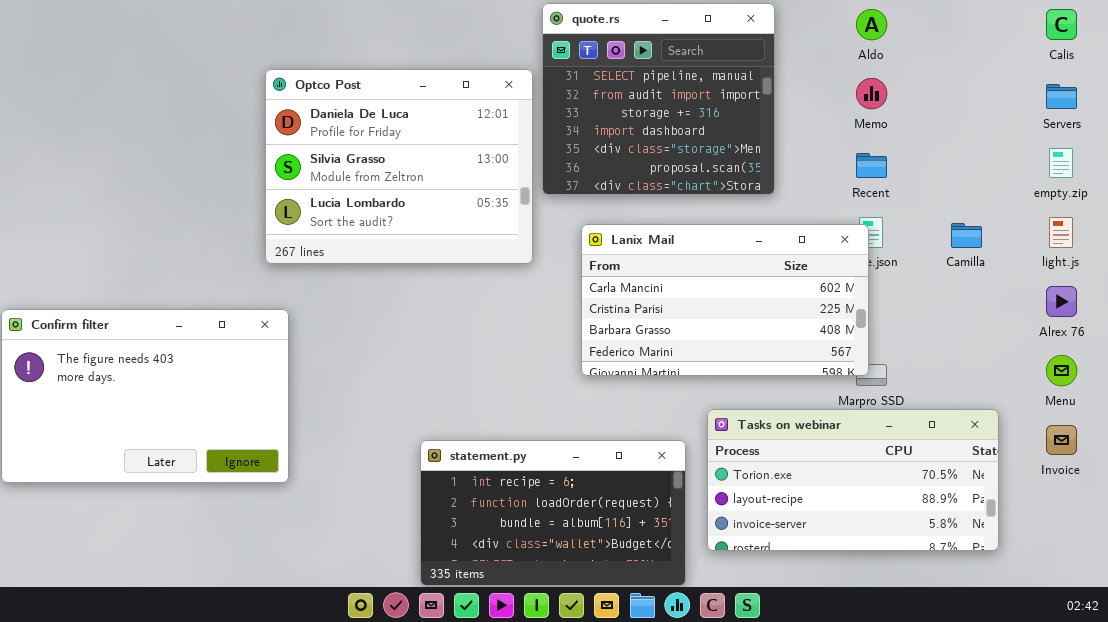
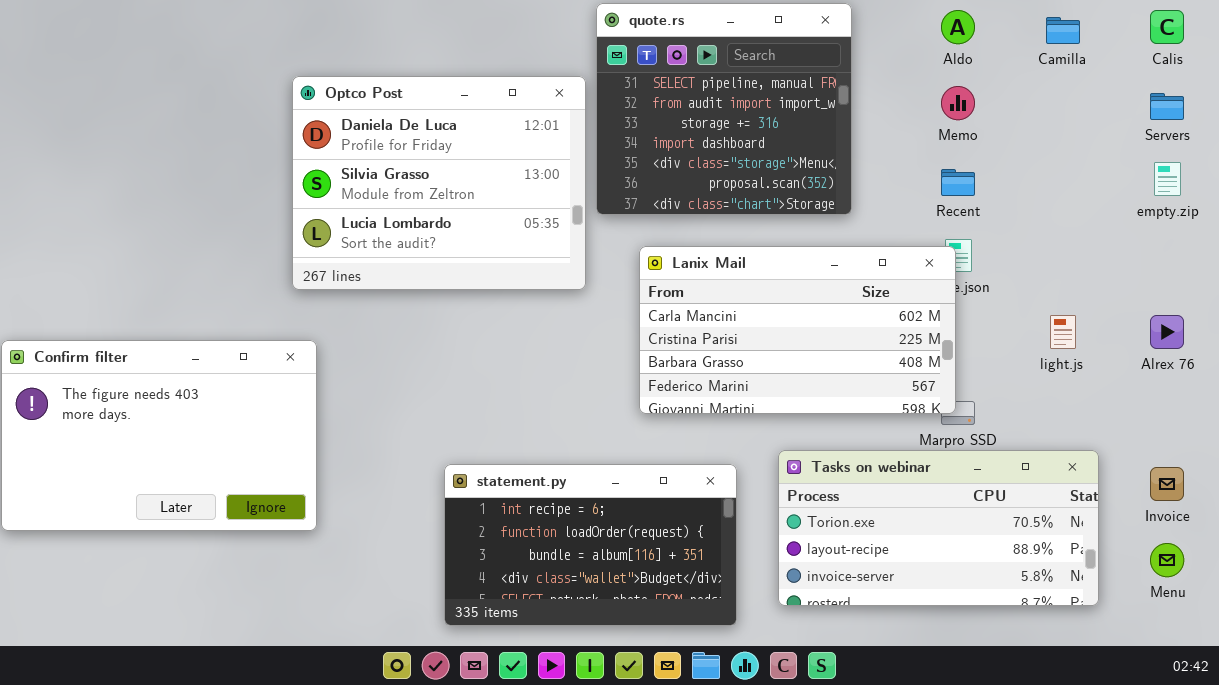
light.js: [1049,217,1073,248] -> [1050,315,1076,349], moved
Camilla: [951,223,982,248] -> [1046,17,1080,44], moved
Menu: [1046,355,1077,386] -> [1150,543,1184,577], moved
statement.py: [420,440,686,586] -> [444,464,737,626], moved

